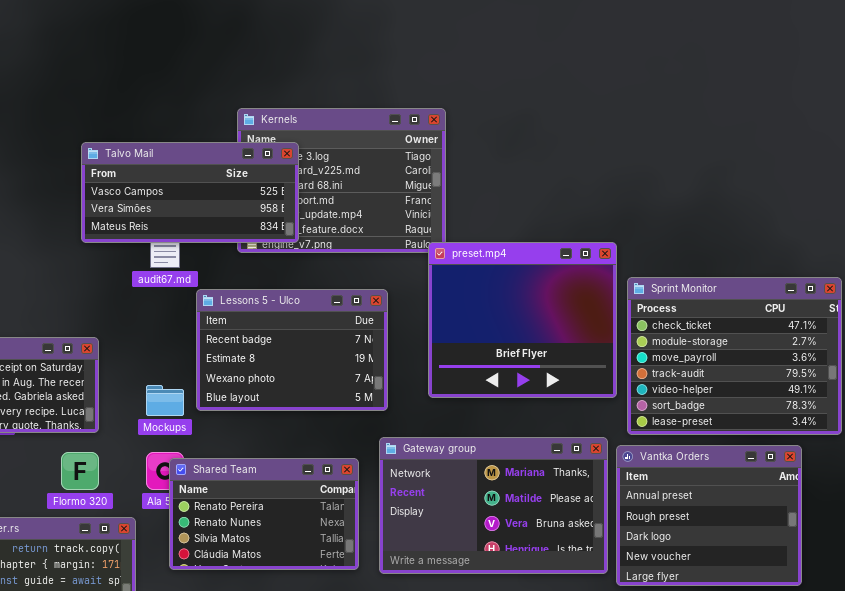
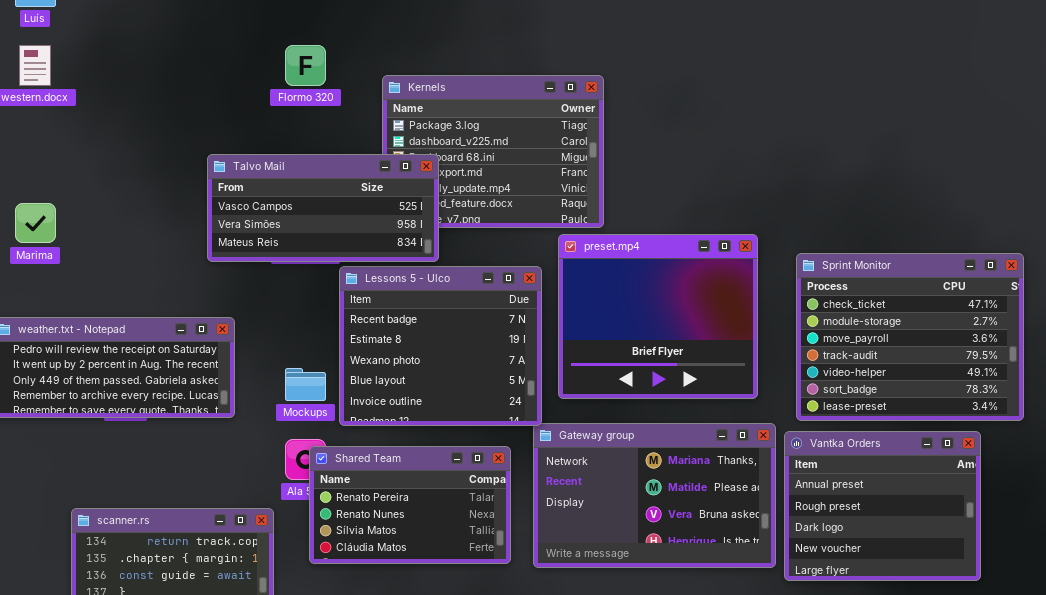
Talvo Mail: [81,142,299,243] -> [207,154,439,262], moved
preset.mp4: [428,242,617,398] -> [558,234,758,399], moved
Lessons 5 - Ulco: [196,289,388,411] -> [339,266,542,426], resized
Flormo 320: [61,452,99,490] -> [285,45,326,86], moved

